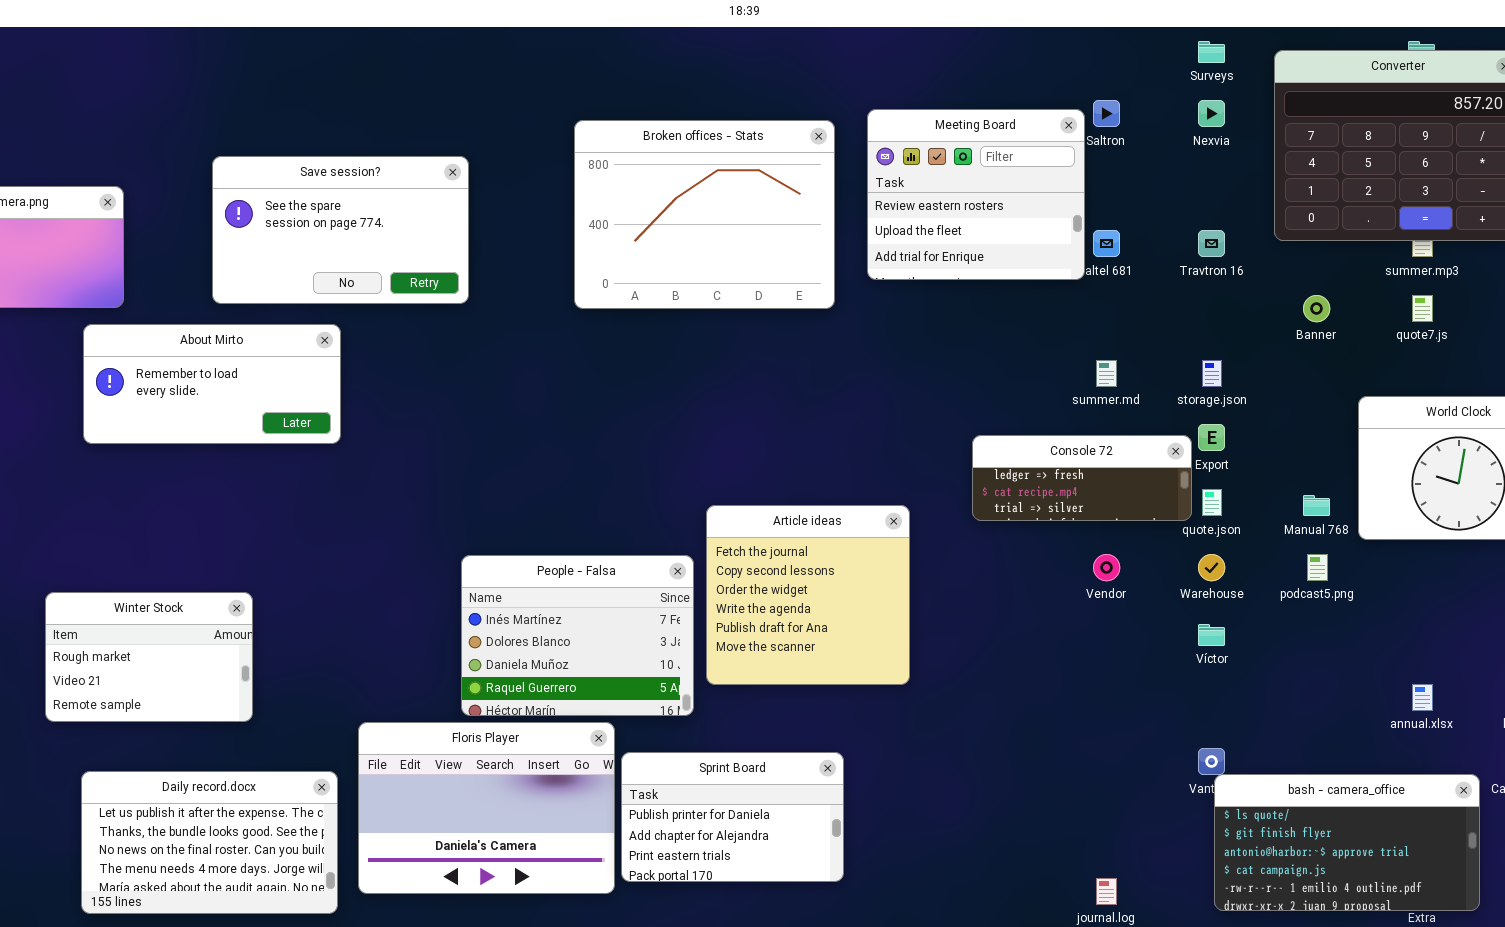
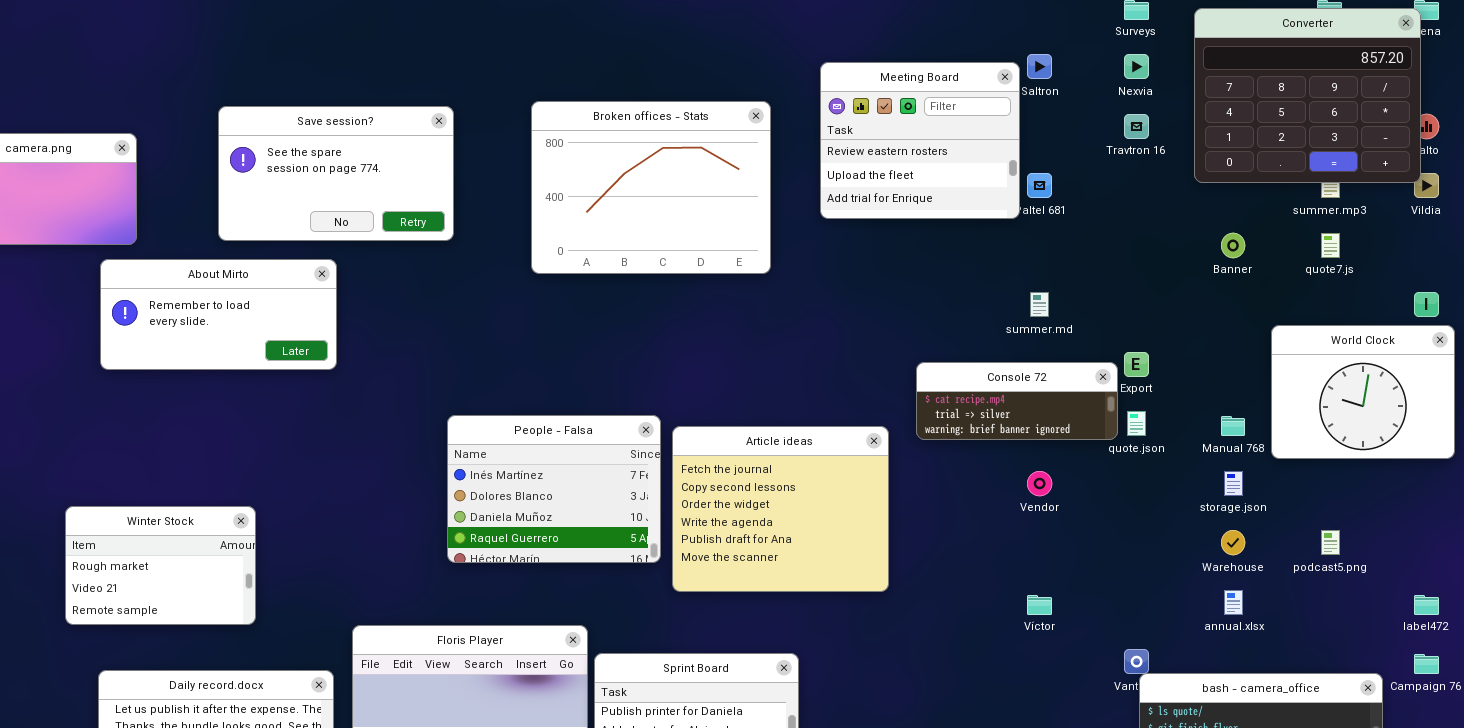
Broken offices - Stats: [574,120,835,309] -> [531,101,771,274], moved
Travtron 16: [1198,230,1225,257] -> [1124,114,1149,139], moved
storage.json: [1202,360,1222,387] -> [1224,471,1243,496], moved
Console 72: [972,435,1192,521] -> [916,362,1118,440], scrolled down 1 row
Article ideas: [706,505,910,685] -> [672,426,889,592], resized
Warehouse: [1198,554,1225,581] -> [1221,530,1245,555], moved
podcast5.png: [1307,554,1328,581] -> [1321,530,1340,555], moved
People - Falsa: [461,555,694,716] -> [447,415,661,563], moved
Víctor: [1198,624,1225,646] -> [1027,595,1052,615], moved
annual.xlsx: [1412,684,1433,711] -> [1224,590,1243,615], moved

